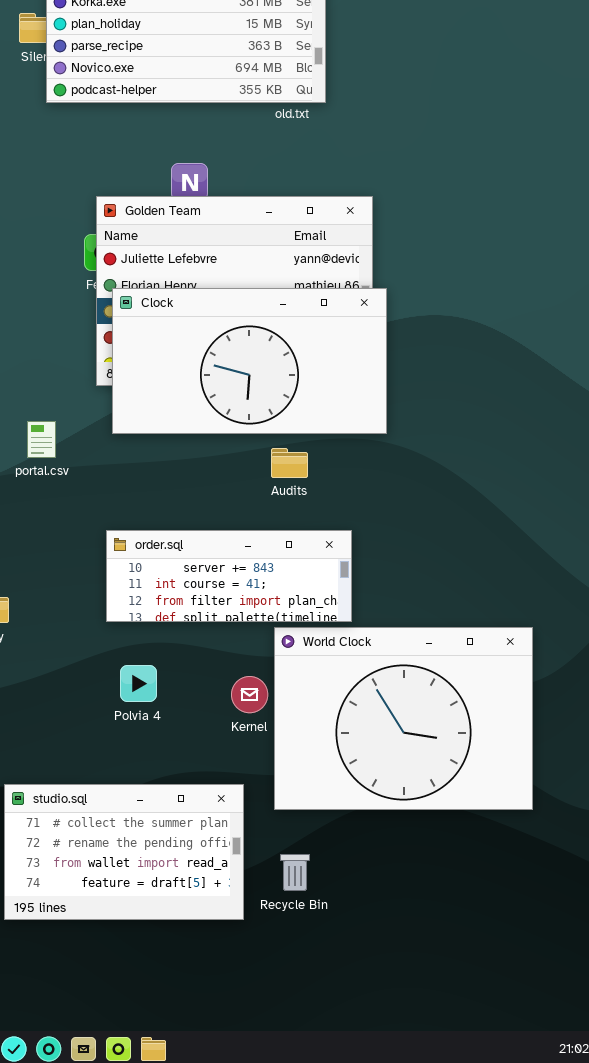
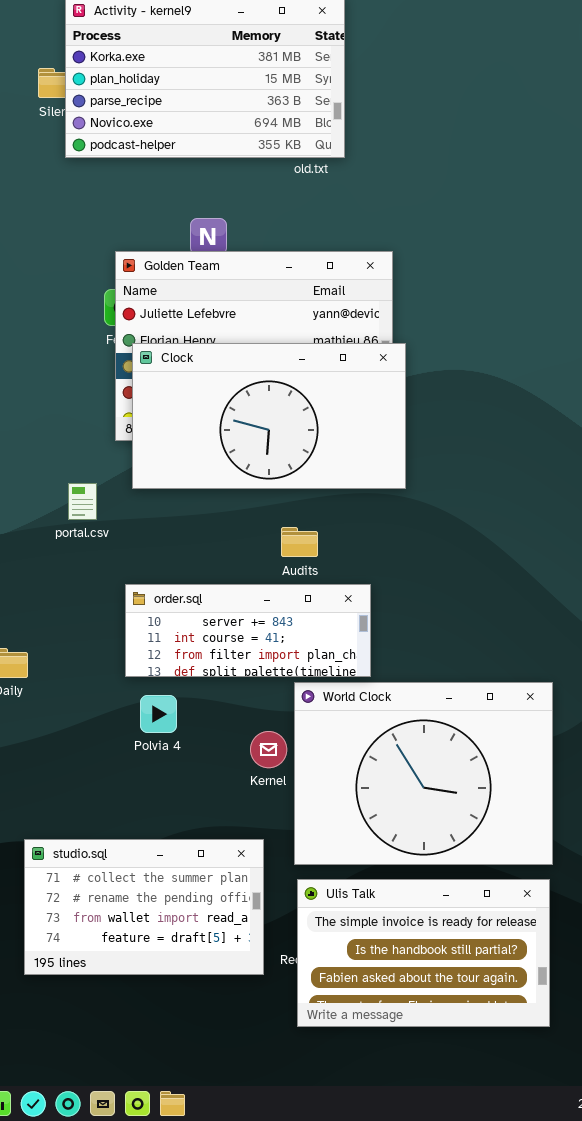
portal.csv: [27,421,56,458] -> [68,483,97,520], moved
Audits: [271,448,308,478] -> [281,527,318,557], moved
Polvia 4: [120,665,157,702] -> [140,695,177,733], moved
Ulis Talk: none -> [297,879,550,1027], opened

